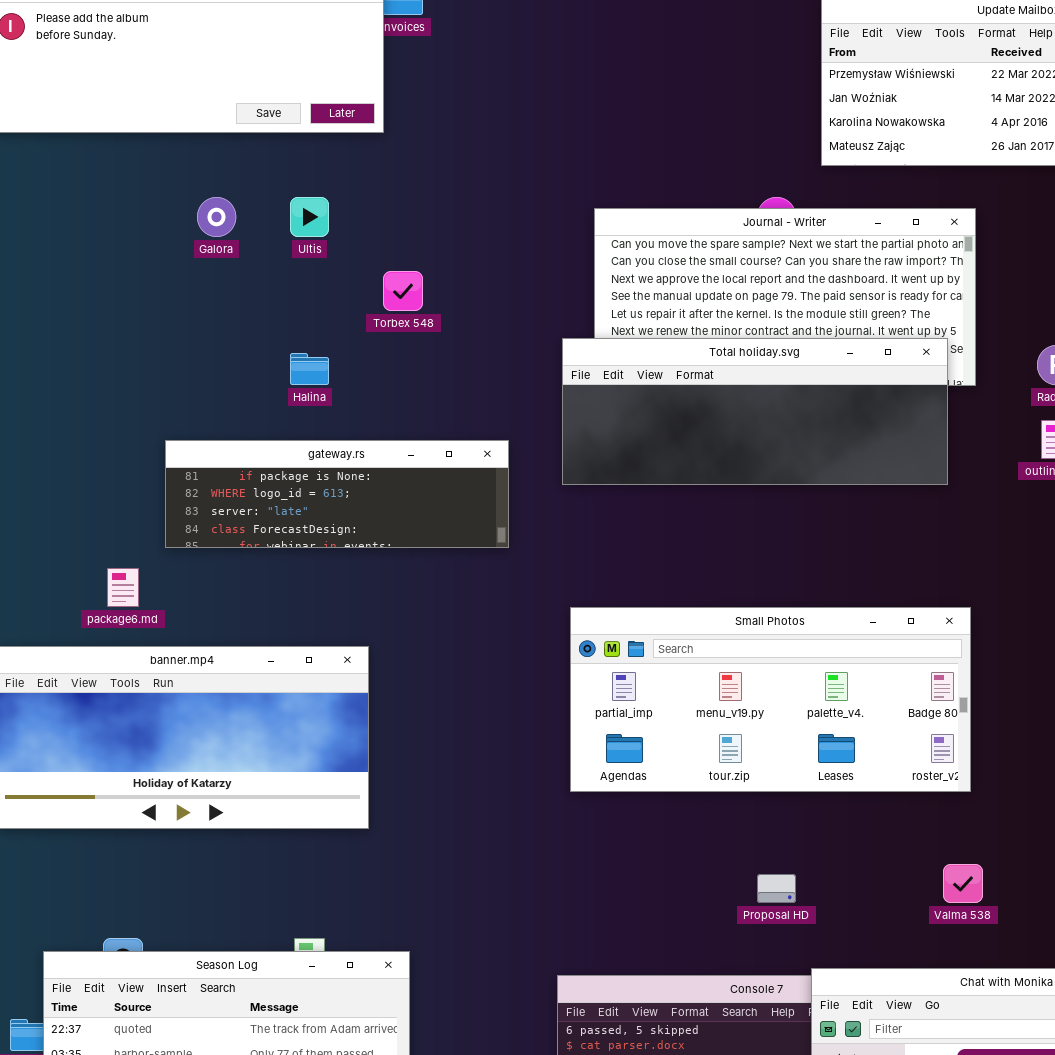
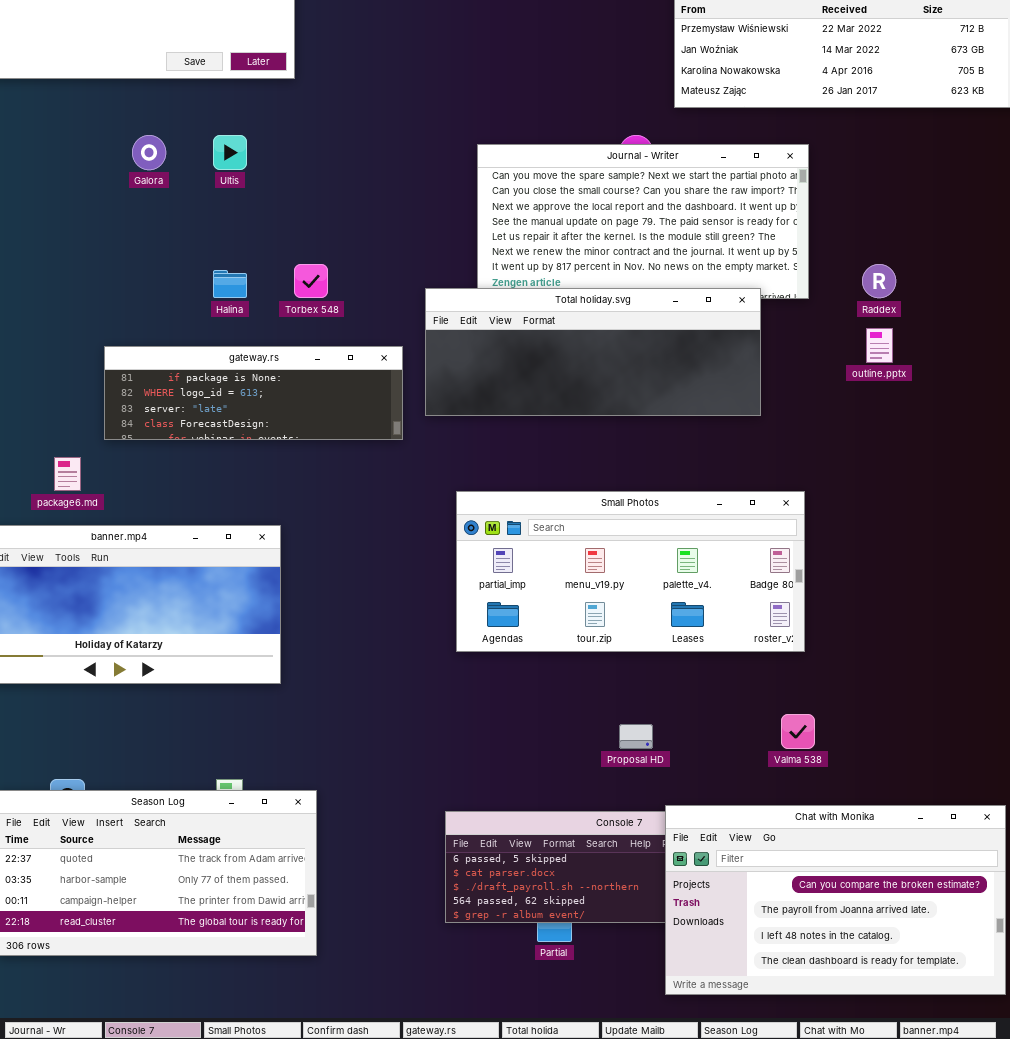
Torbex 548: [383,271,423,311] -> [294,264,328,298], moved
Total holiday.svg: [562,338,948,485] -> [425,288,761,416], moved

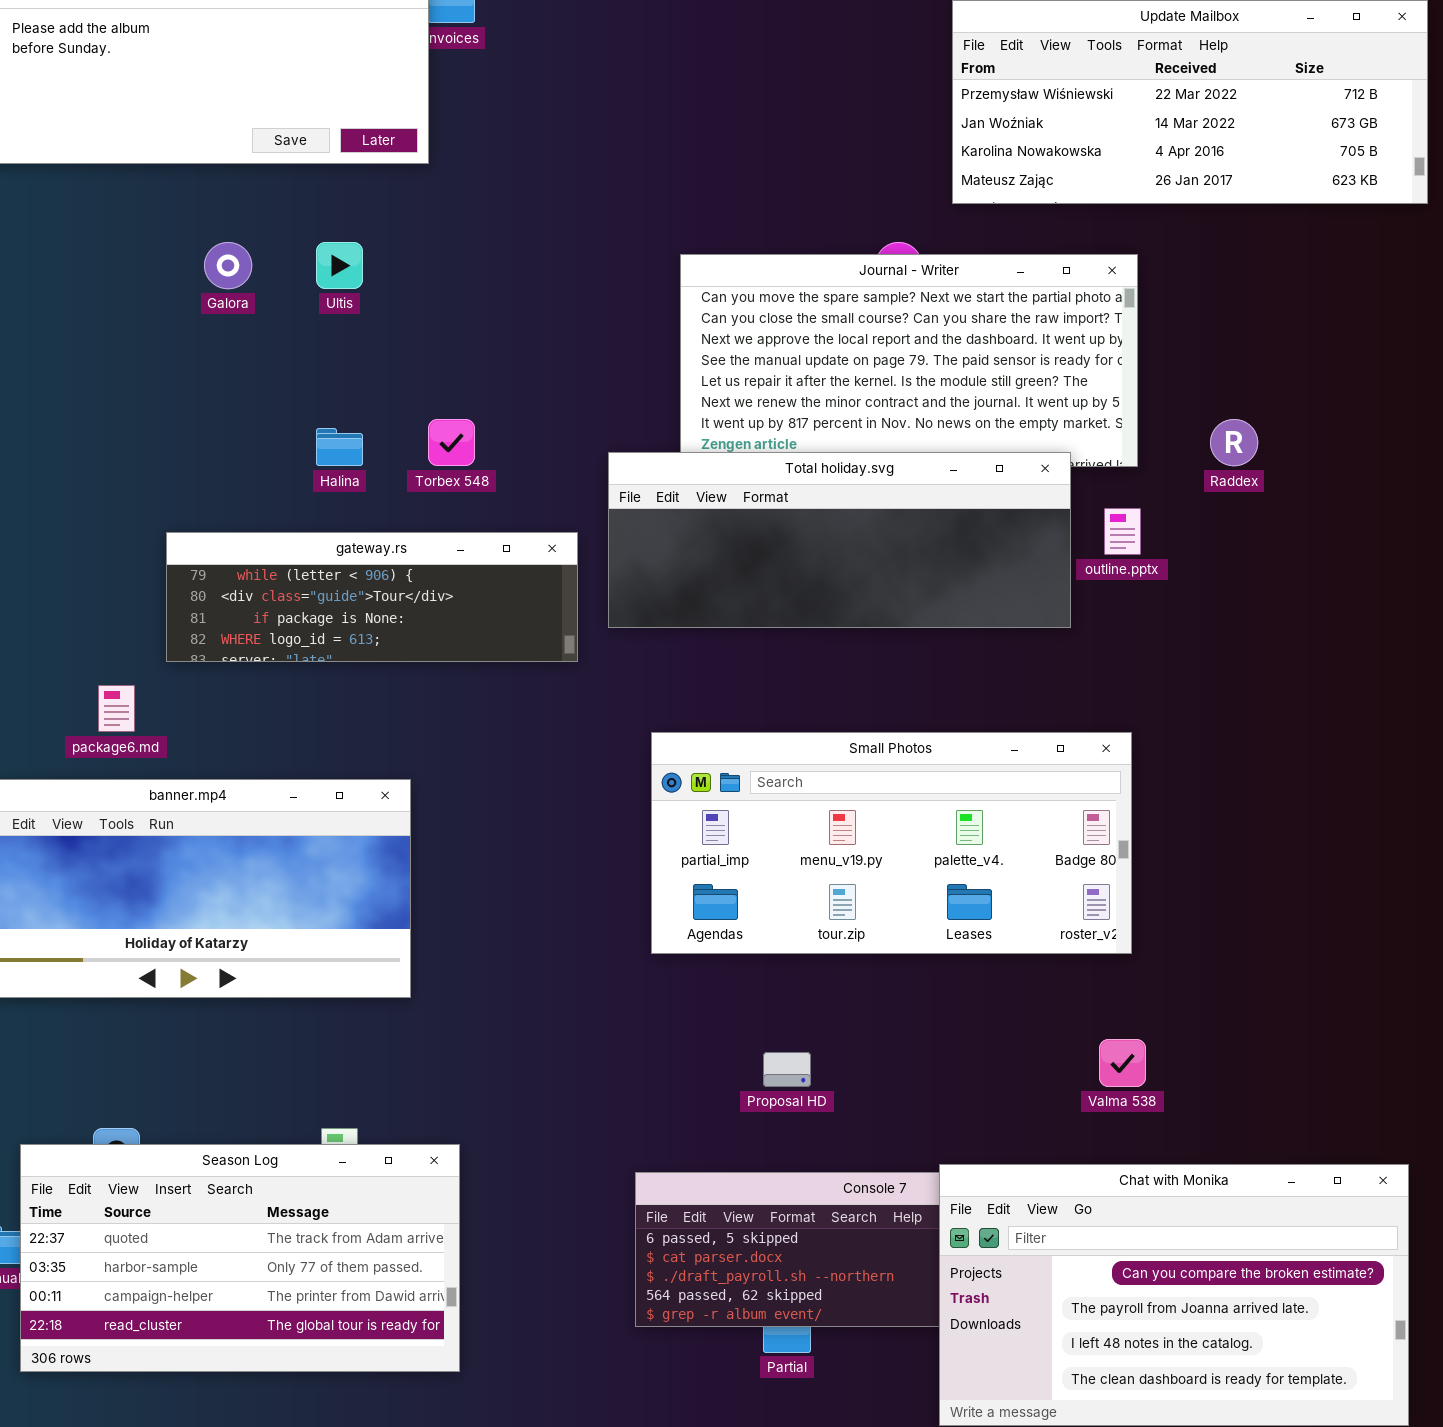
outline.pptx: [866,328,893,363] -> [1104,508,1141,555], moved
gateway.rs: [104,346,403,440] -> [166,532,578,662], scrolled up 2 rows
Proposal HD: [619,724,653,749] -> [763,1052,811,1087], moved

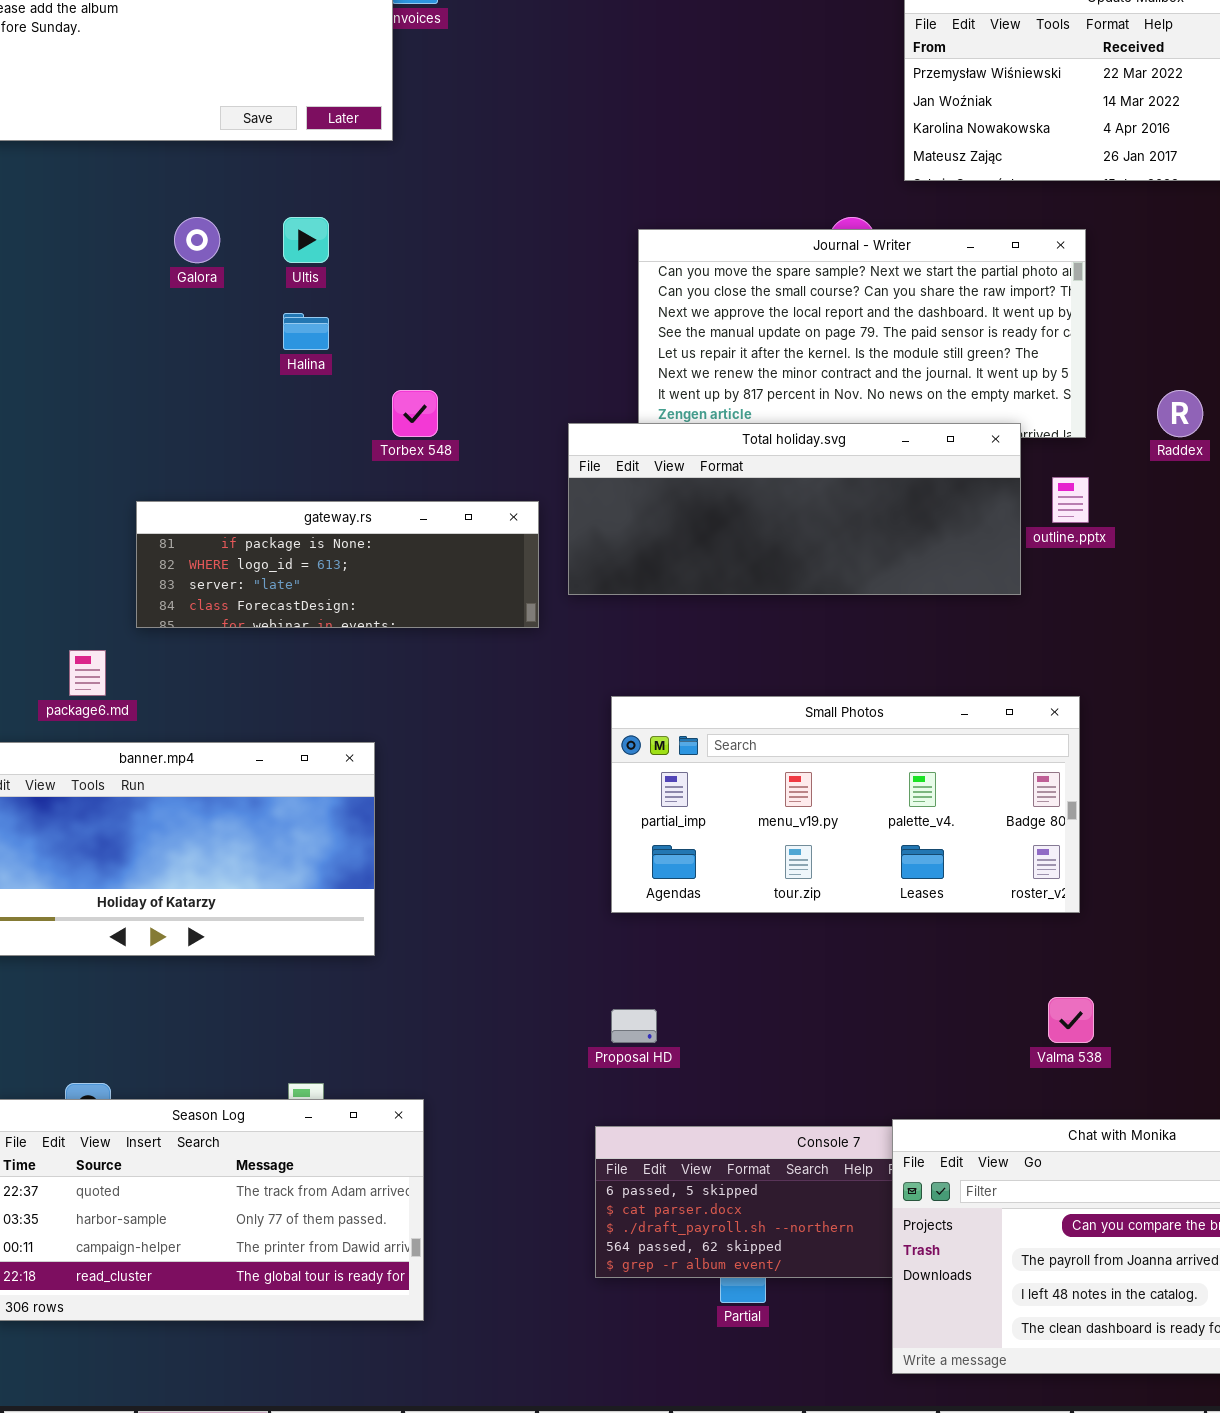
Halina: [316,428,363,466] -> [283,313,329,350], moved
gateway.rs: [166,532,578,662] -> [136,501,539,628], scrolled down 2 rows
Proposal HD: [763,1052,811,1087] -> [611,1009,657,1043], moved

